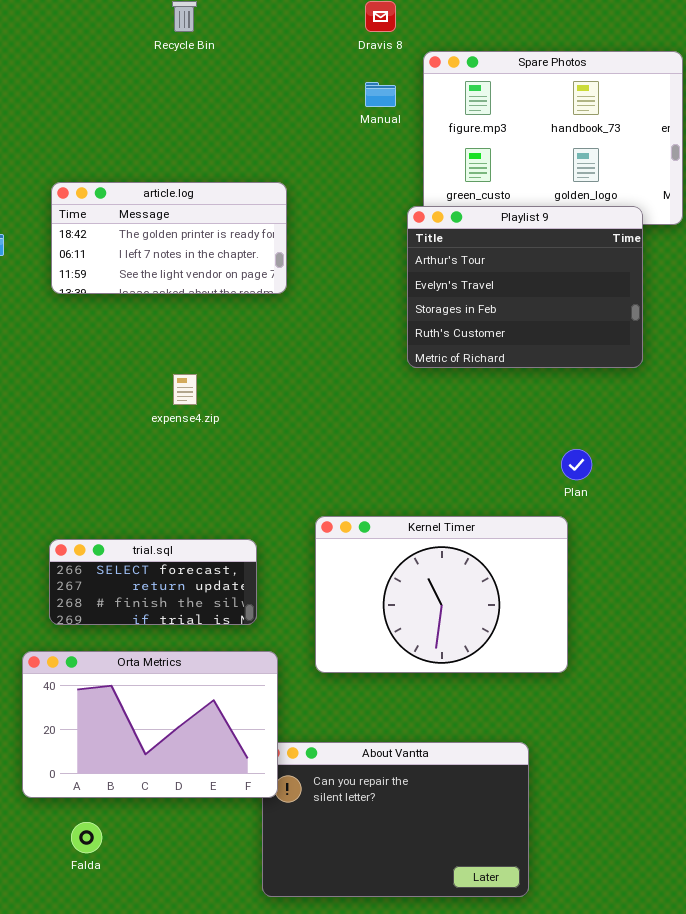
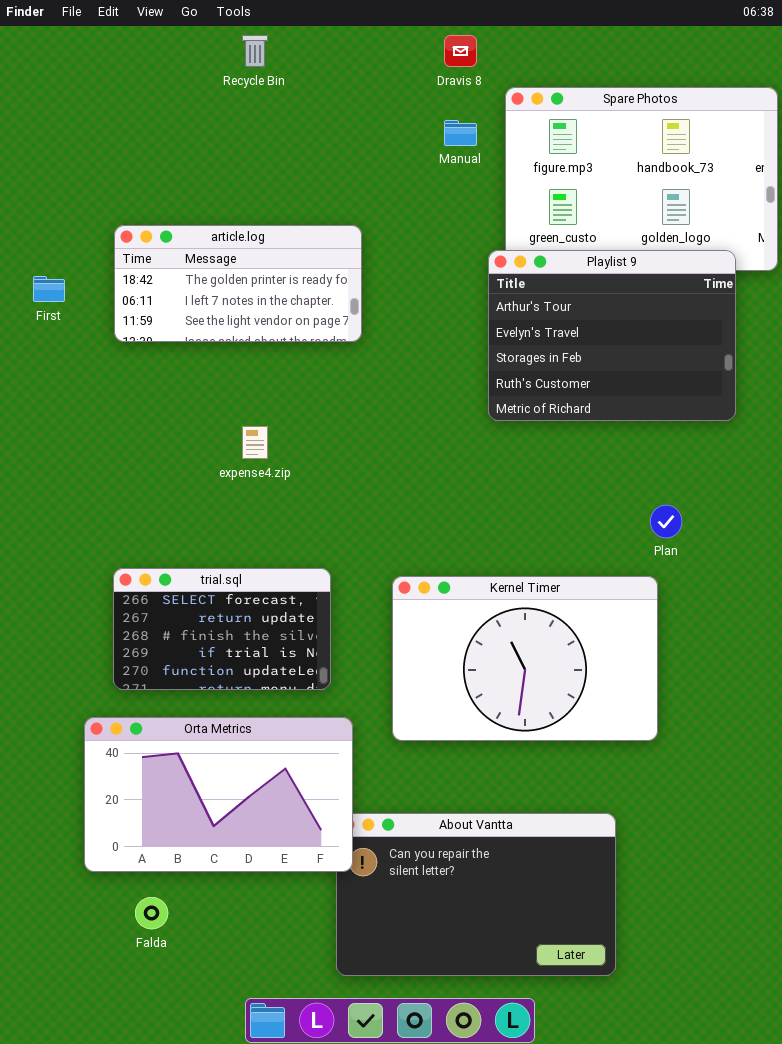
trial.sql: [49,539,257,625] -> [113,568,331,690], resized

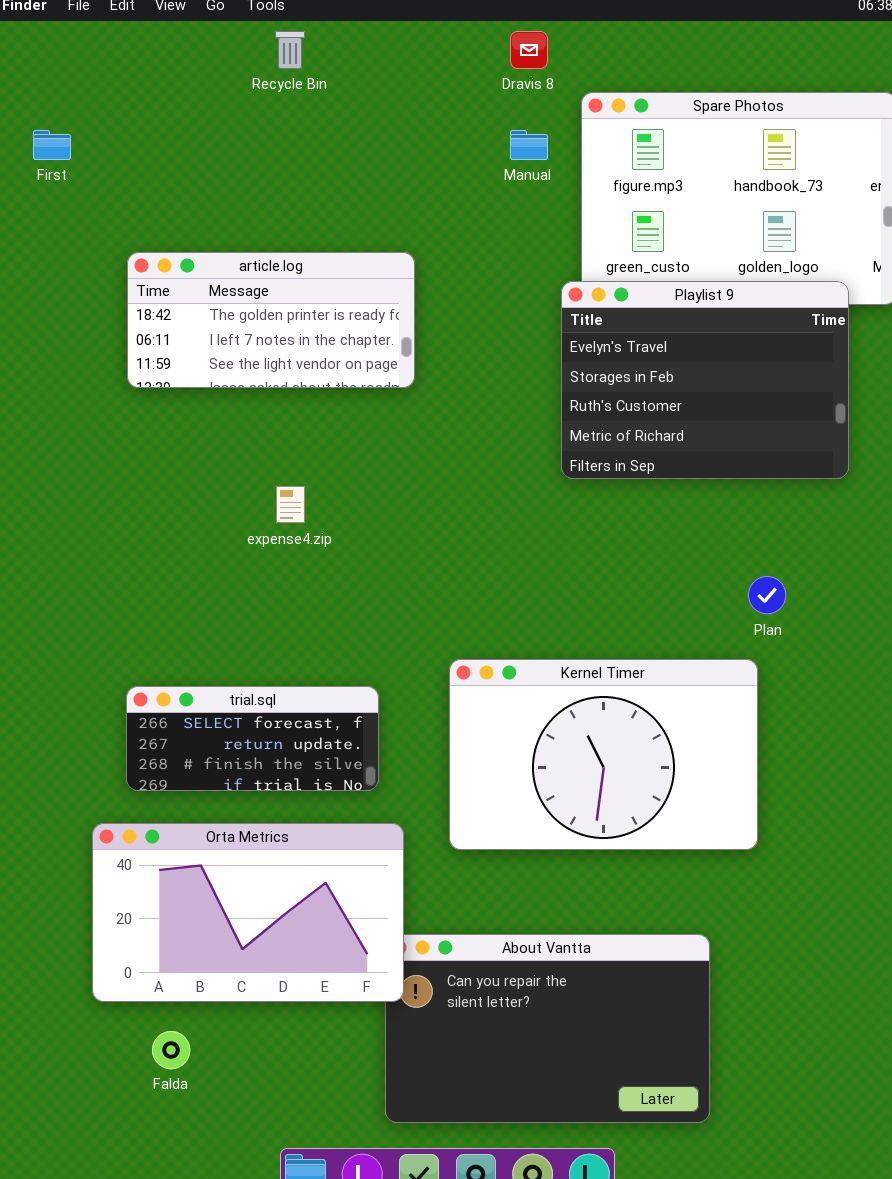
Playlist 9: [488,250,736,421] -> [561,281,849,479], scrolled down 1 row
First: [33,276,65,302] -> [33,130,71,160], moved
trial.sql: [113,568,331,690] -> [126,686,379,791], resized

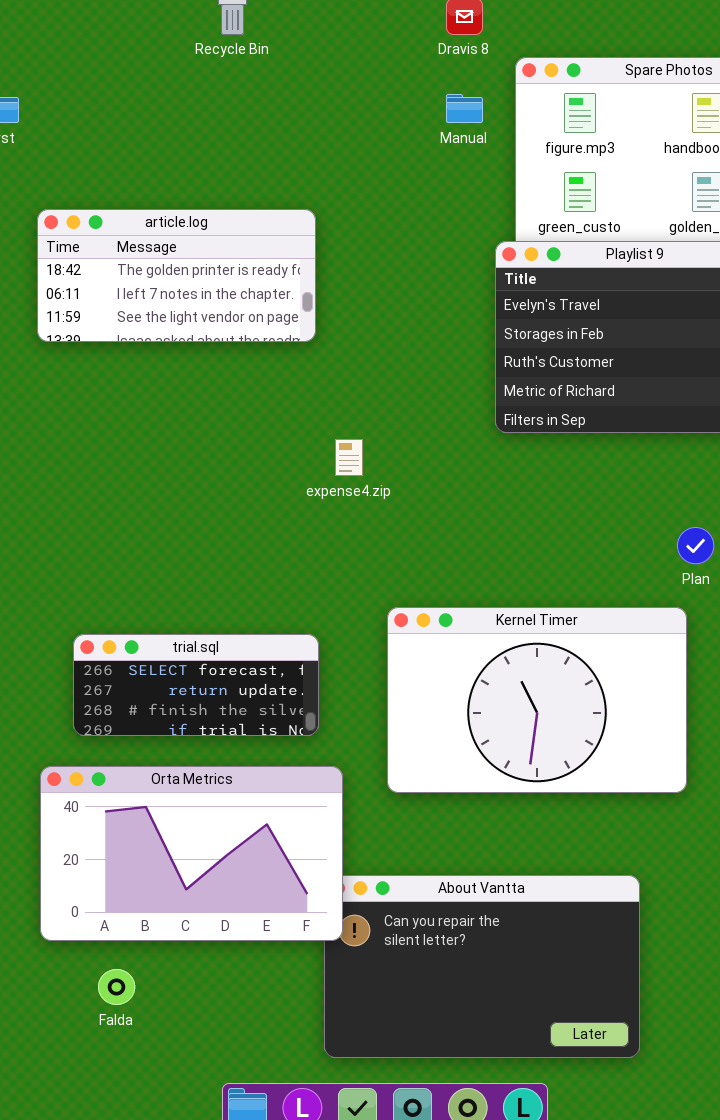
article.log: [127,252,415,388] -> [37,209,316,342], moved
expense4.zip: [276,486,305,523] -> [335,439,363,476], moved

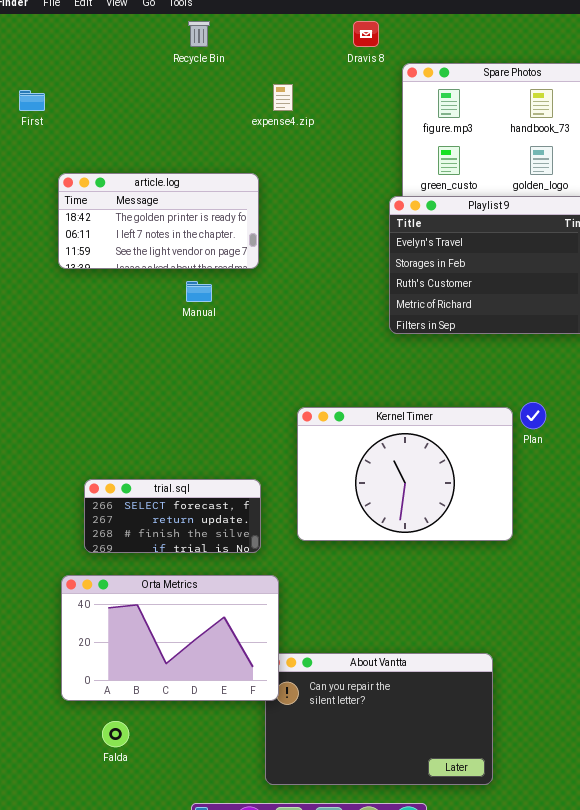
Manual: [446,94,483,123] -> [186,281,212,302], moved
expense4.zip: [335,439,363,476] -> [273,84,293,111], moved
Kernel Timer: [387,607,687,793] -> [297,407,513,541], moved

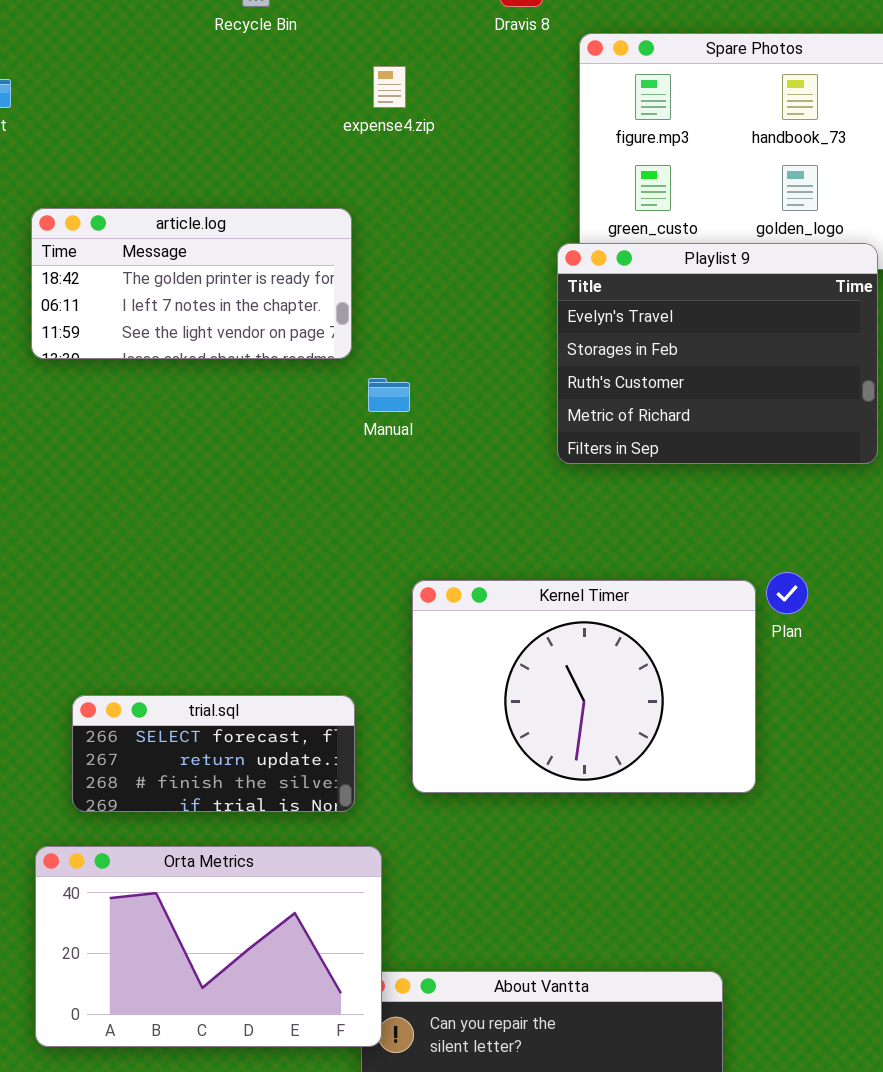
Manual: [186,281,212,302] -> [368,378,410,412], moved

